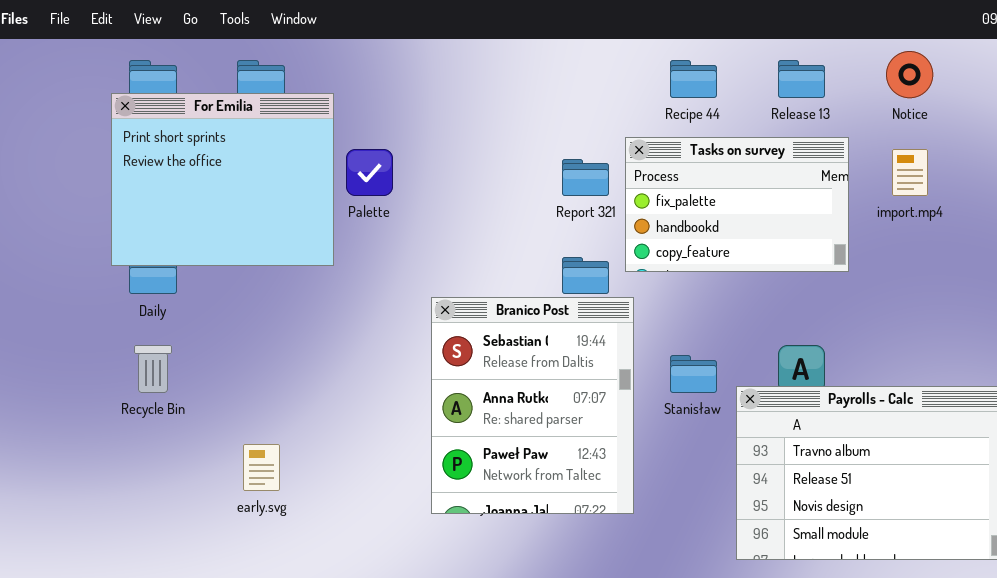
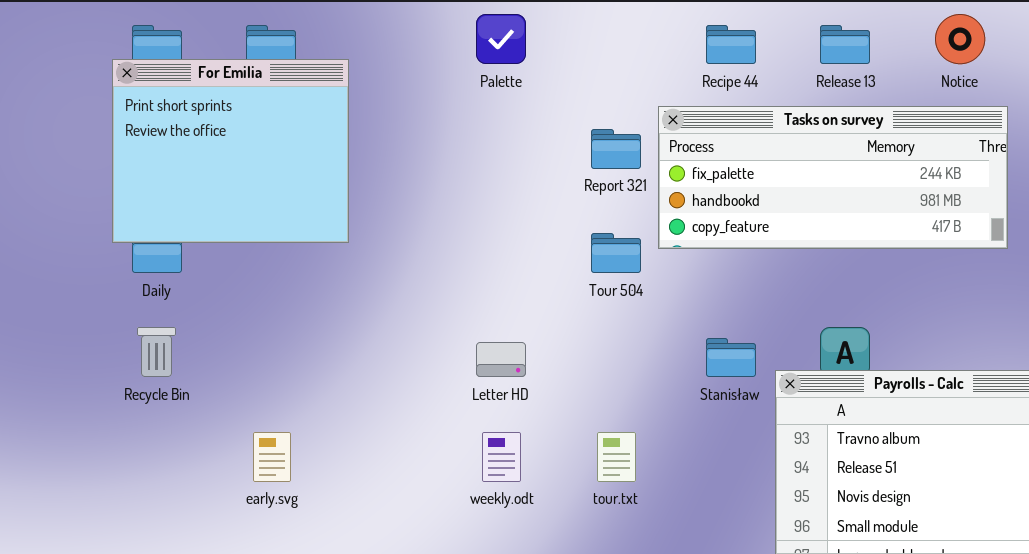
Tasks on survey: [625,137,849,272] -> [658,106,1008,249], resized
Palette: [346,149,393,196] -> [476,14,526,64], moved
Branico Post: [431,297,634,514] -> none, closed

